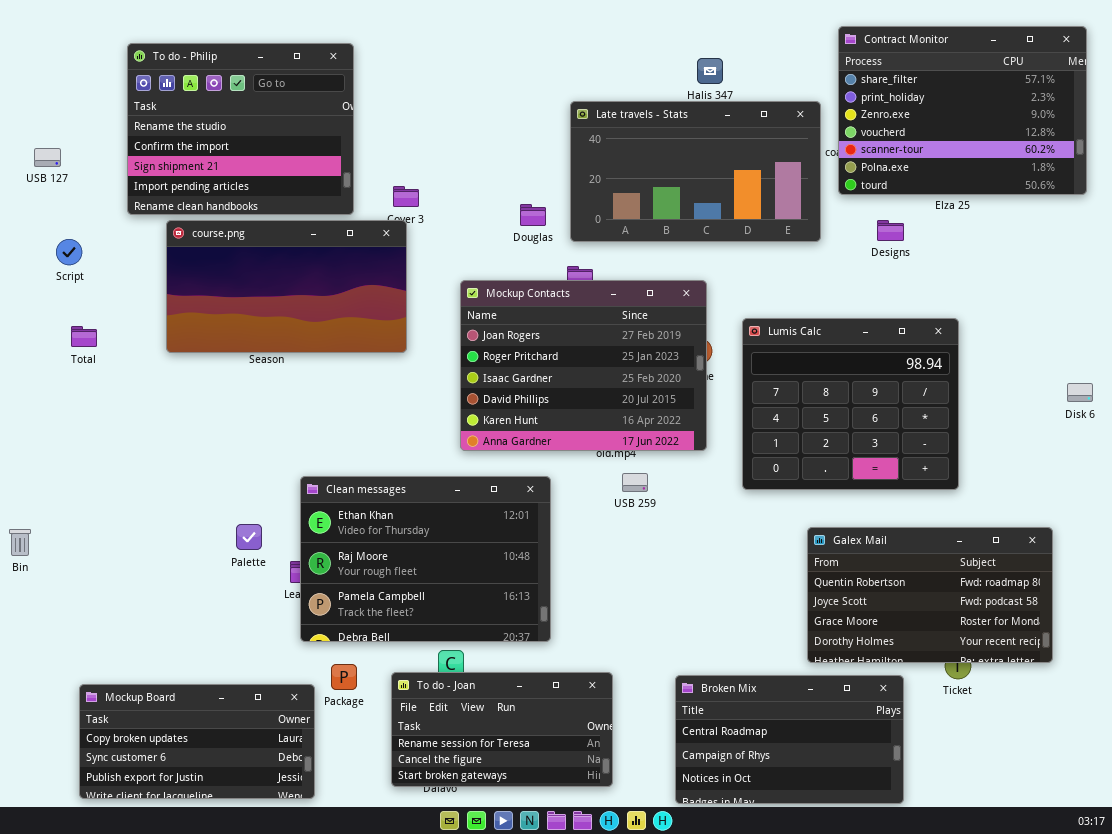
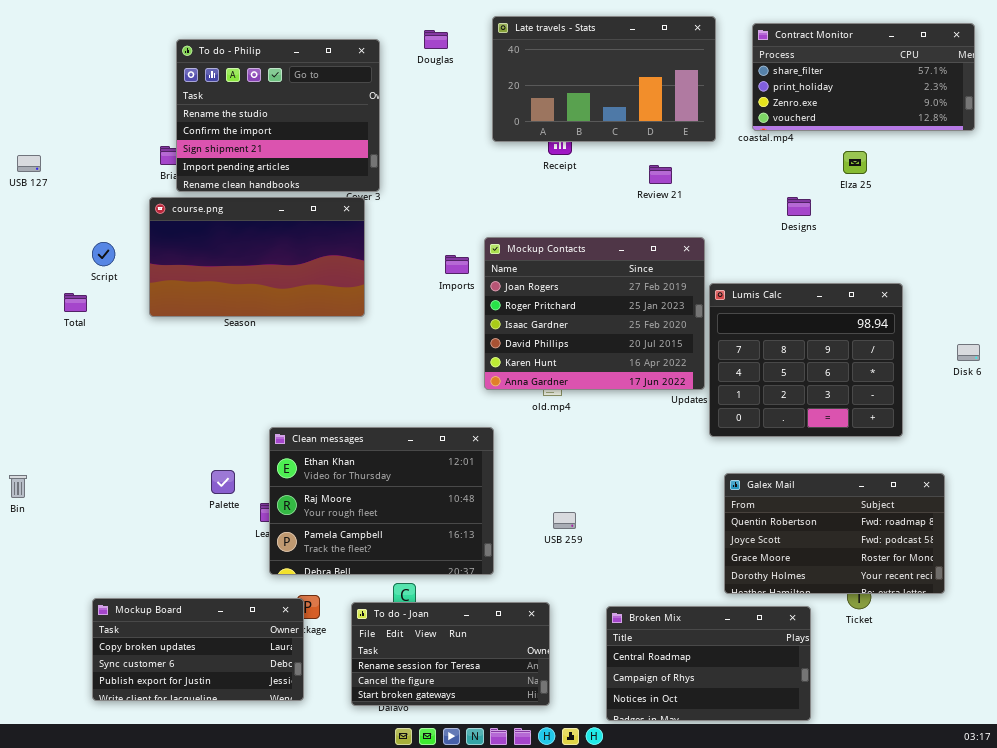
Contract Monitor: [838,26,1087,195] -> [752,23,975,131], resized
To do - Philip: [127,43,354,215] -> [176,39,380,192], moved
Late travels - Stats: [570,101,821,242] -> [492,16,716,142], moved
USB 127: [34,148,61,167] -> [17,155,41,172], moved
Douglas: [520,204,546,226] -> [424,30,448,49], moved
Script: [56,239,82,265] -> [92,242,115,266], moved
Mockup Contacts: [460,280,707,451] -> [484,237,705,390], moved
Lumis Calc: [742,318,959,490] -> [709,283,903,437], moved
USB 259: [622,473,648,492] -> [553,512,576,529], moved
Mockup Board: [79,684,315,799] -> [92,598,304,701], moved

